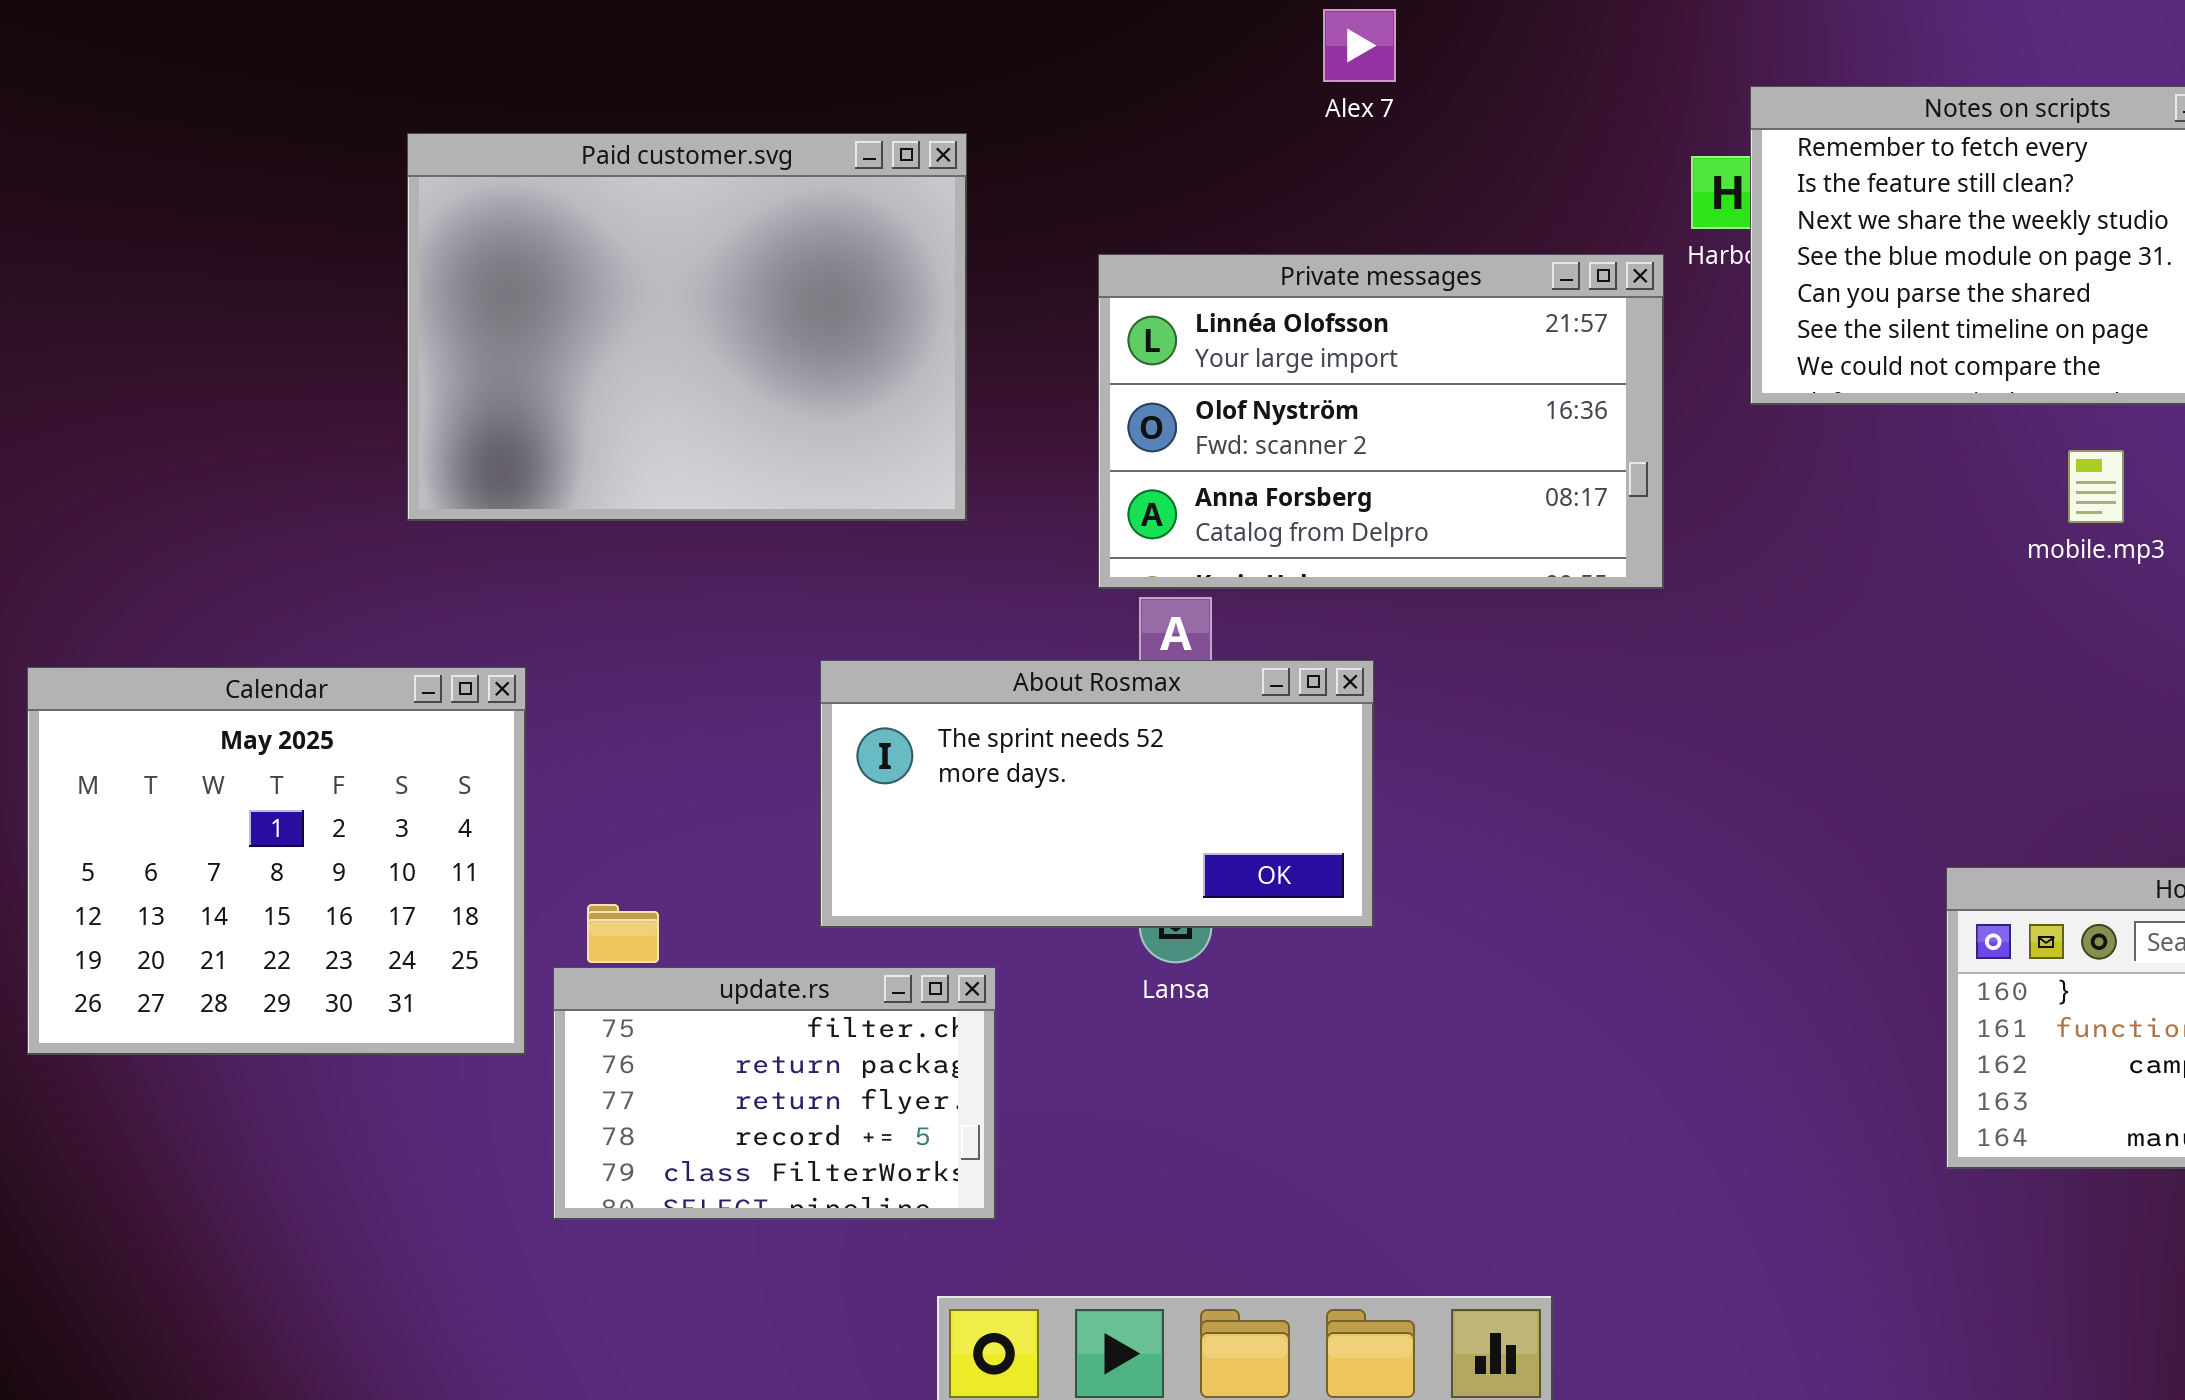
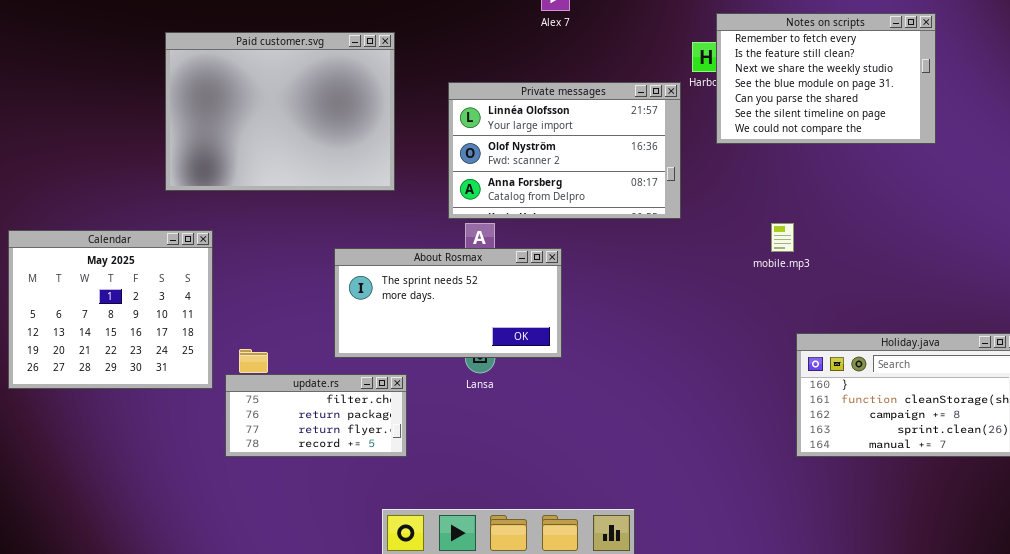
mobile.mp3: [2068,450,2124,523] -> [771,223,794,252], moved
Calendar: [27,667,526,1055] -> [8,230,213,389], moved
update.rs: [553,967,996,1220] -> [225,374,407,457], resized

